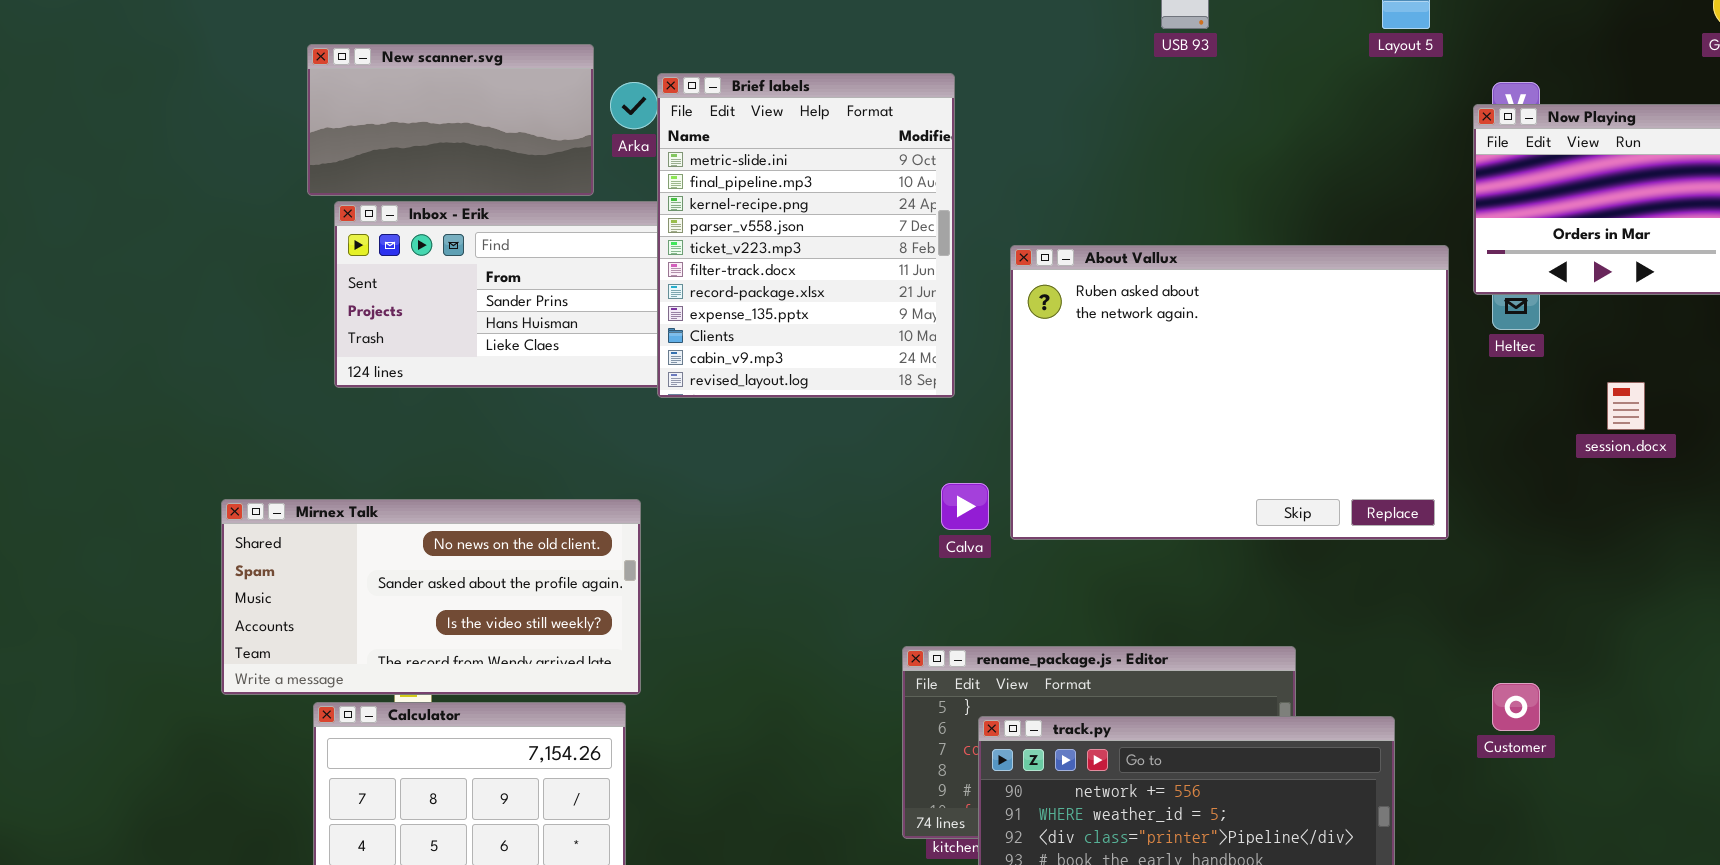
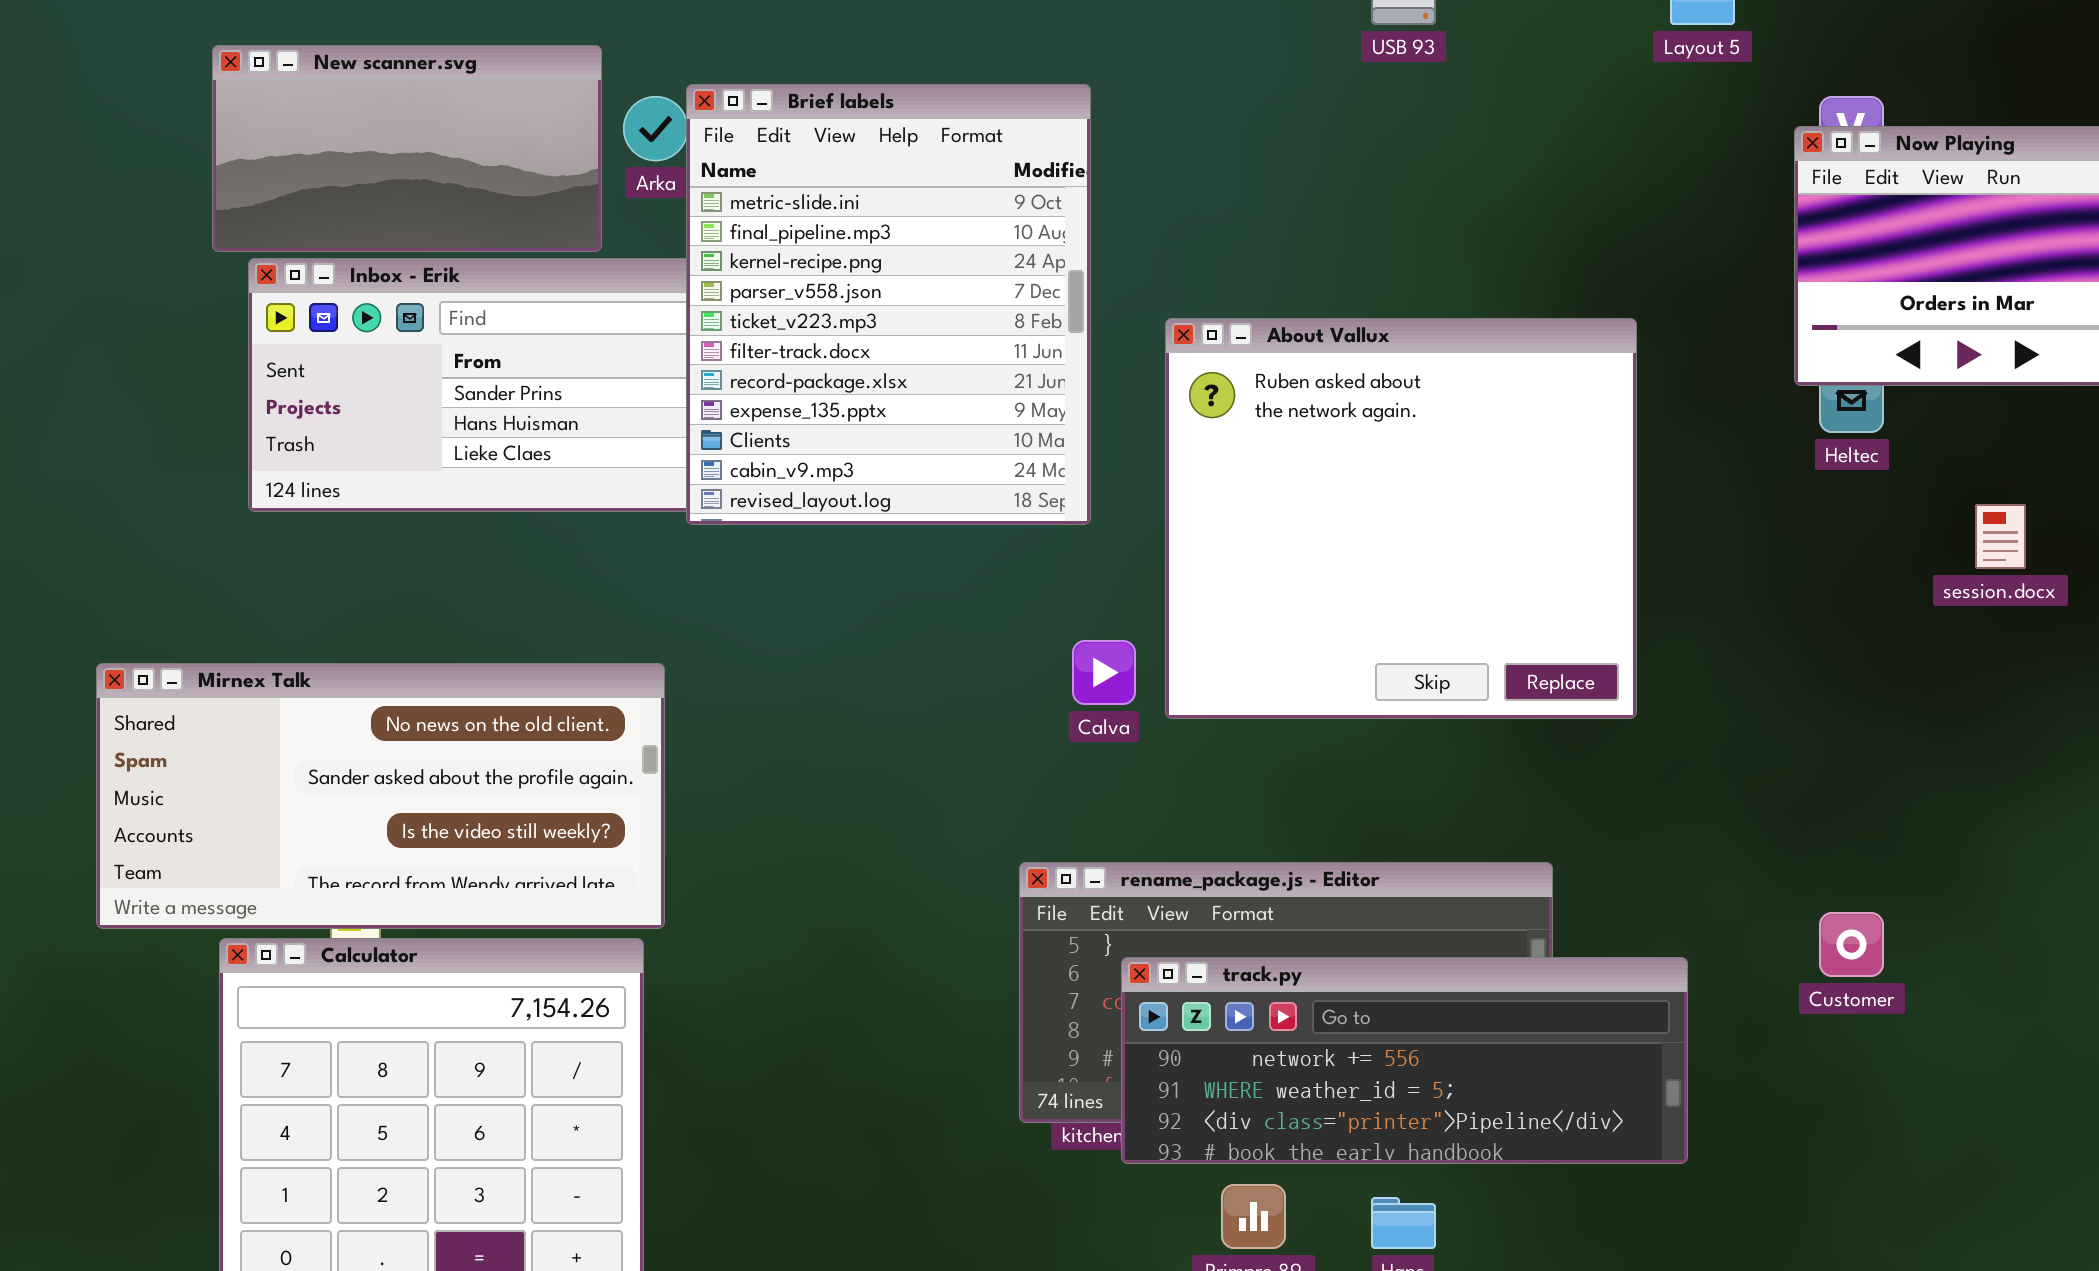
About Vallux: [1010,245,1449,540] -> [1165,318,1637,719], resized

